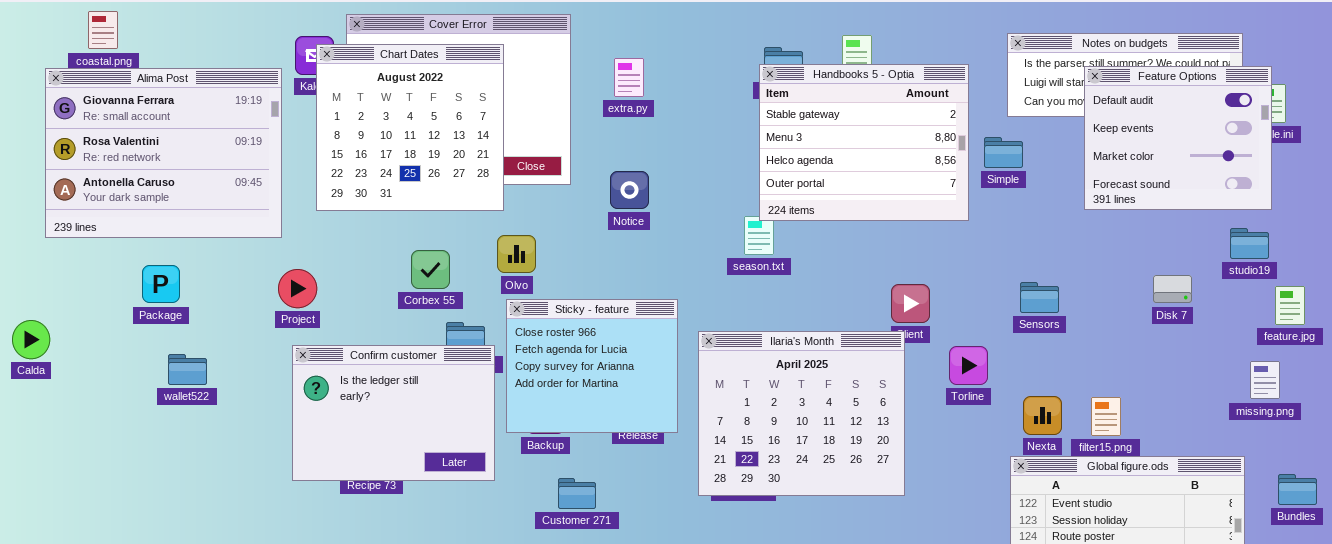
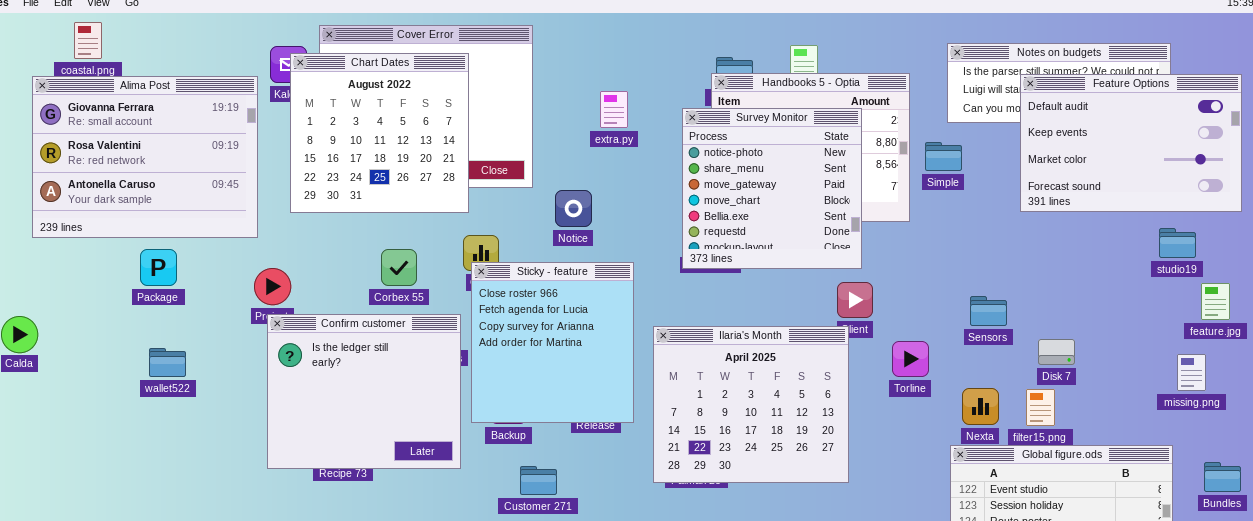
extra.py: [614,58,644,97] -> [600,91,628,128], moved
Feature Options: [1084,66,1272,210] -> [1020,74,1242,212], resized
Survey Monitor: none -> [682,108,862,269], opened
Notice: [610,171,649,209] -> [555,190,592,227], moved
Package: [142,265,180,303] -> [140,249,177,286], moved
Disk 7: [1153,275,1192,303] -> [1038,339,1075,365], moved
Sensors: [1020,282,1059,313] -> [970,296,1007,326], moved
Sticky - feature: [506,299,678,433] -> [471,262,634,423], resized
Confirm customer: [292,345,495,481] -> [267,314,461,469], resized

